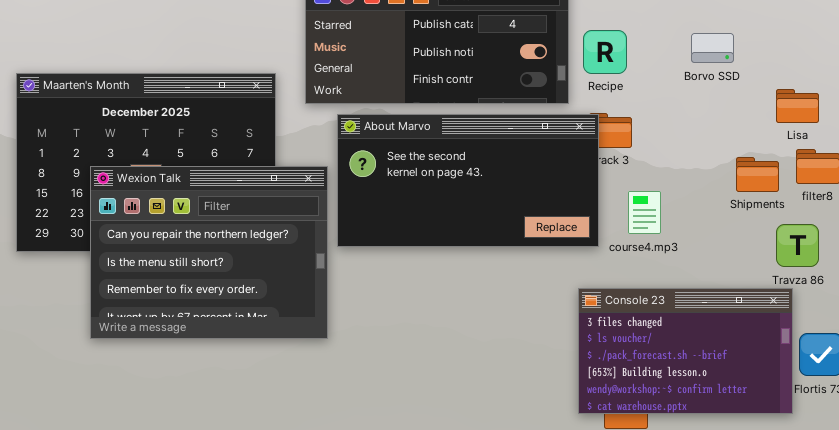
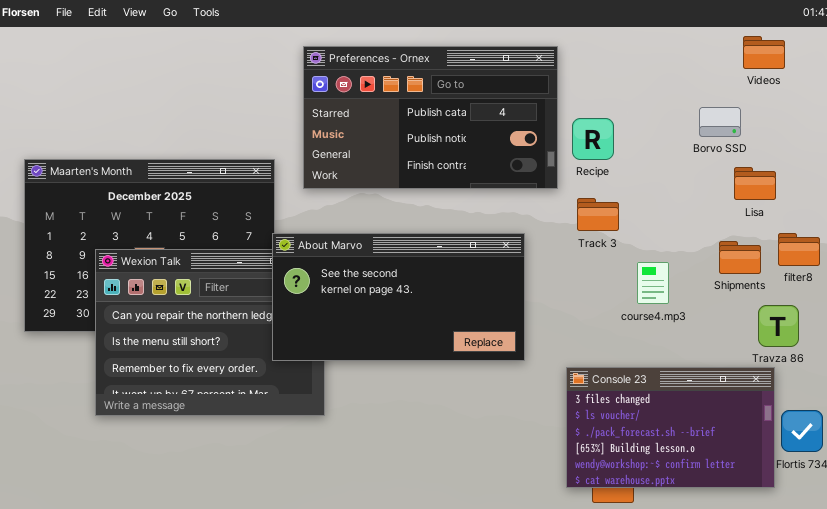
Borvo SSD: [691,33,734,63] -> [699,107,741,137], moved
Lisa: [776,89,819,123] -> [734,167,776,200], moved
About Marvo: [337,114,599,247] -> [272,233,525,361], moved
course4.mp3: [628,191,661,234] -> [637,262,669,304], moved

